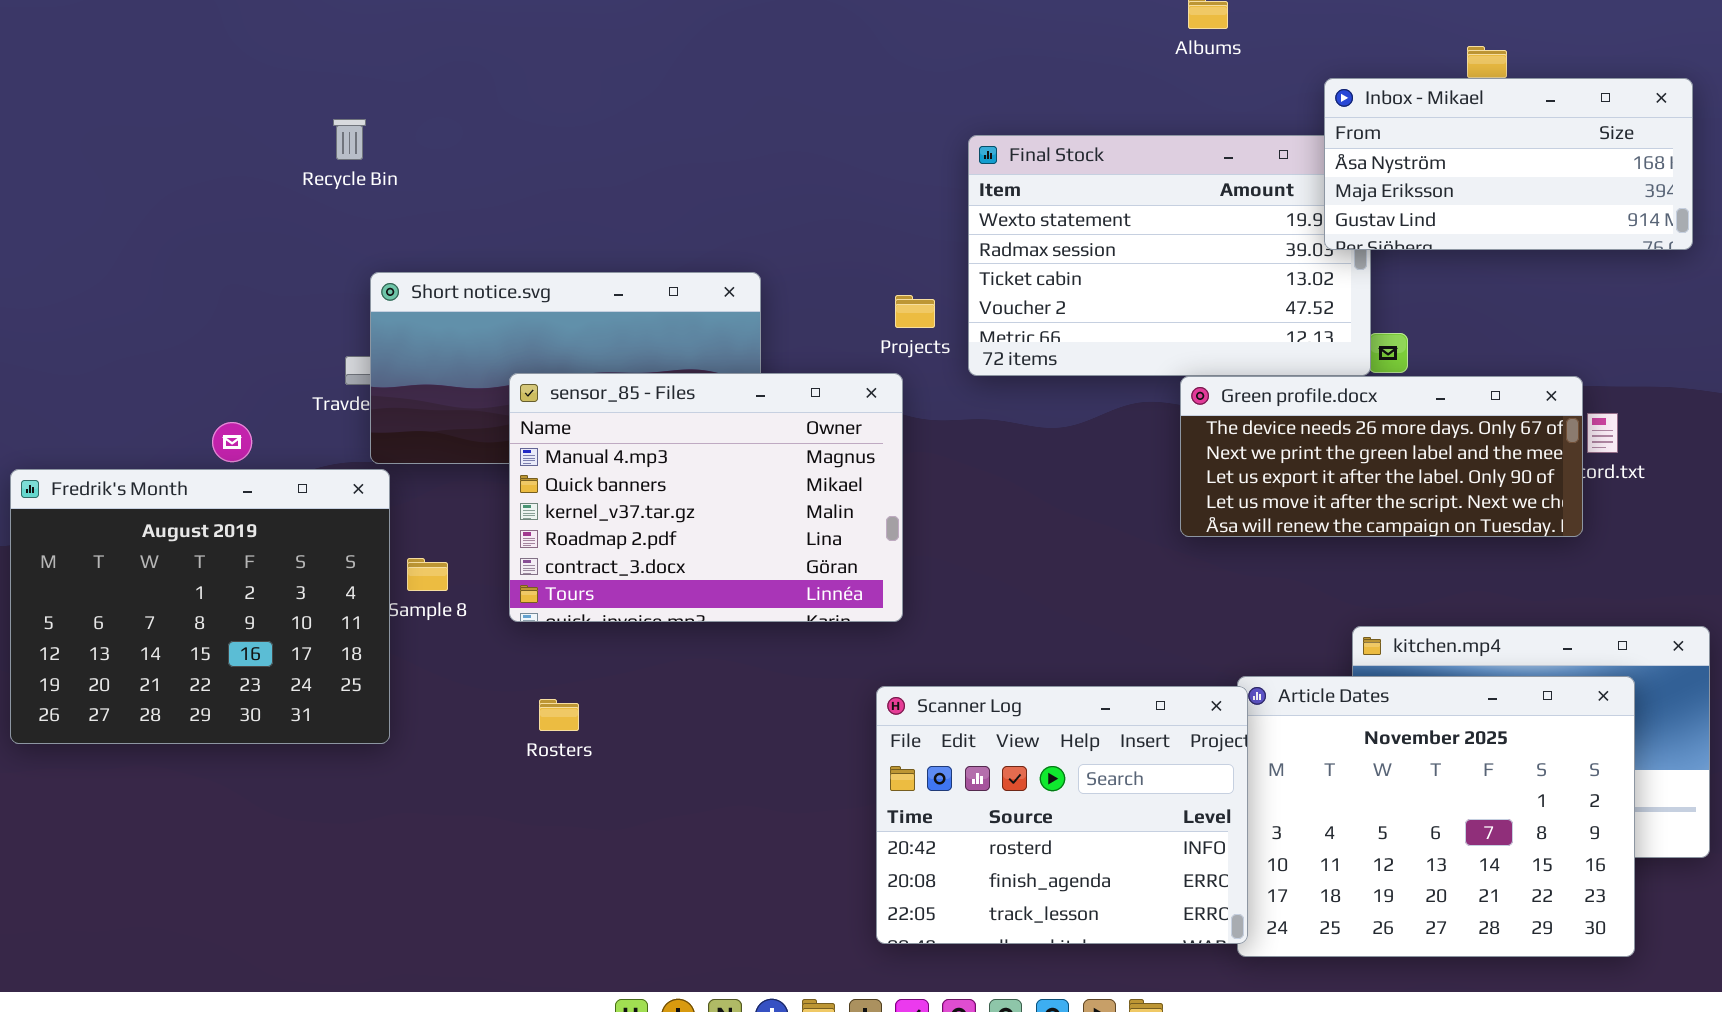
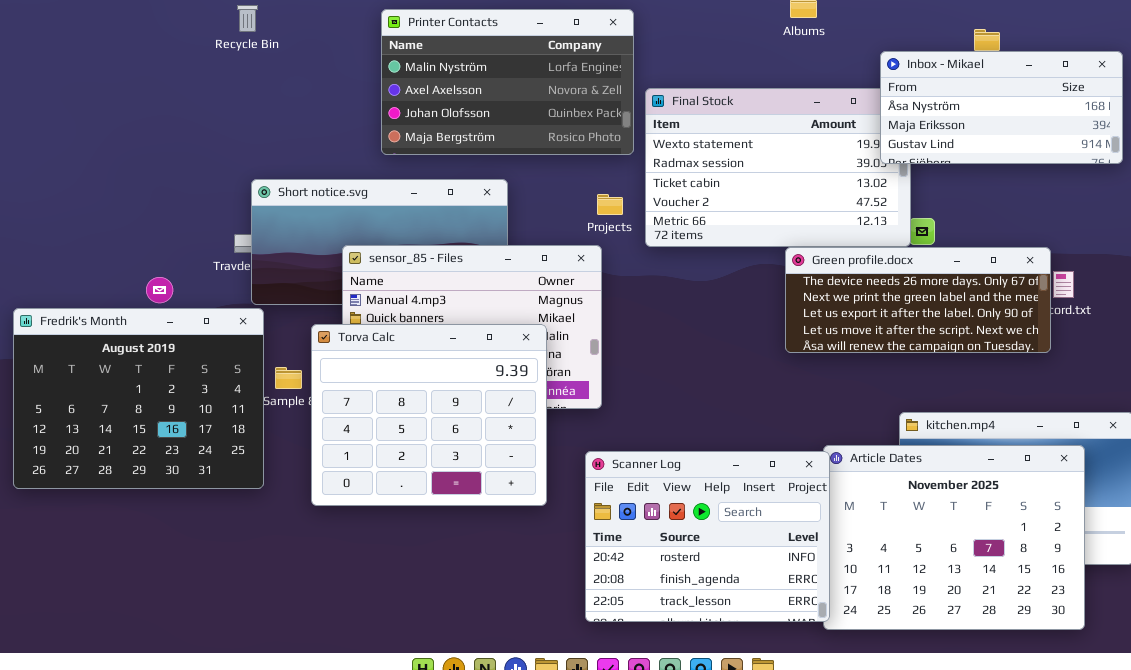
Printer Contacts: none -> [381,9,634,155], opened
Recycle Bin: [333,119,366,160] -> [237,5,258,32], moved
Torva Calc: none -> [311,324,547,506], opened

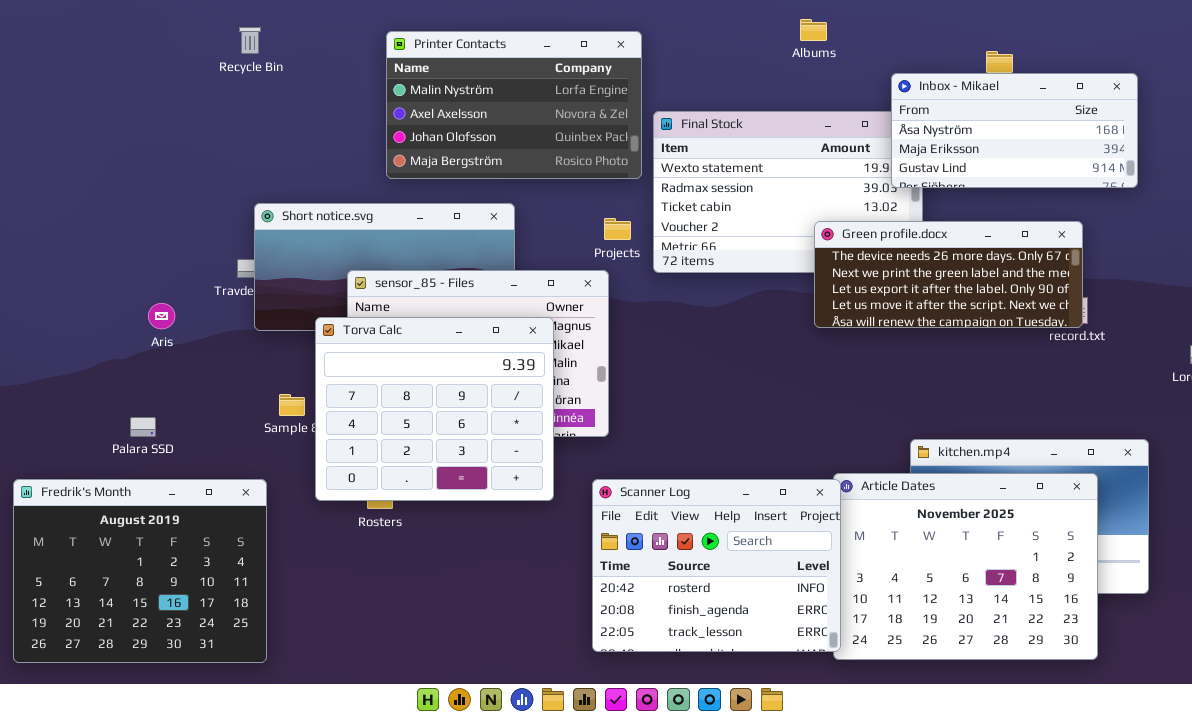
Green profile.docx: [785,247,1051,353] -> [814,221,1083,328], moved
Fredrik's Month: [13,308,264,489] -> [13,479,267,663], moved
Torva Calc: [311,324,547,506] -> [315,317,554,501], moved

